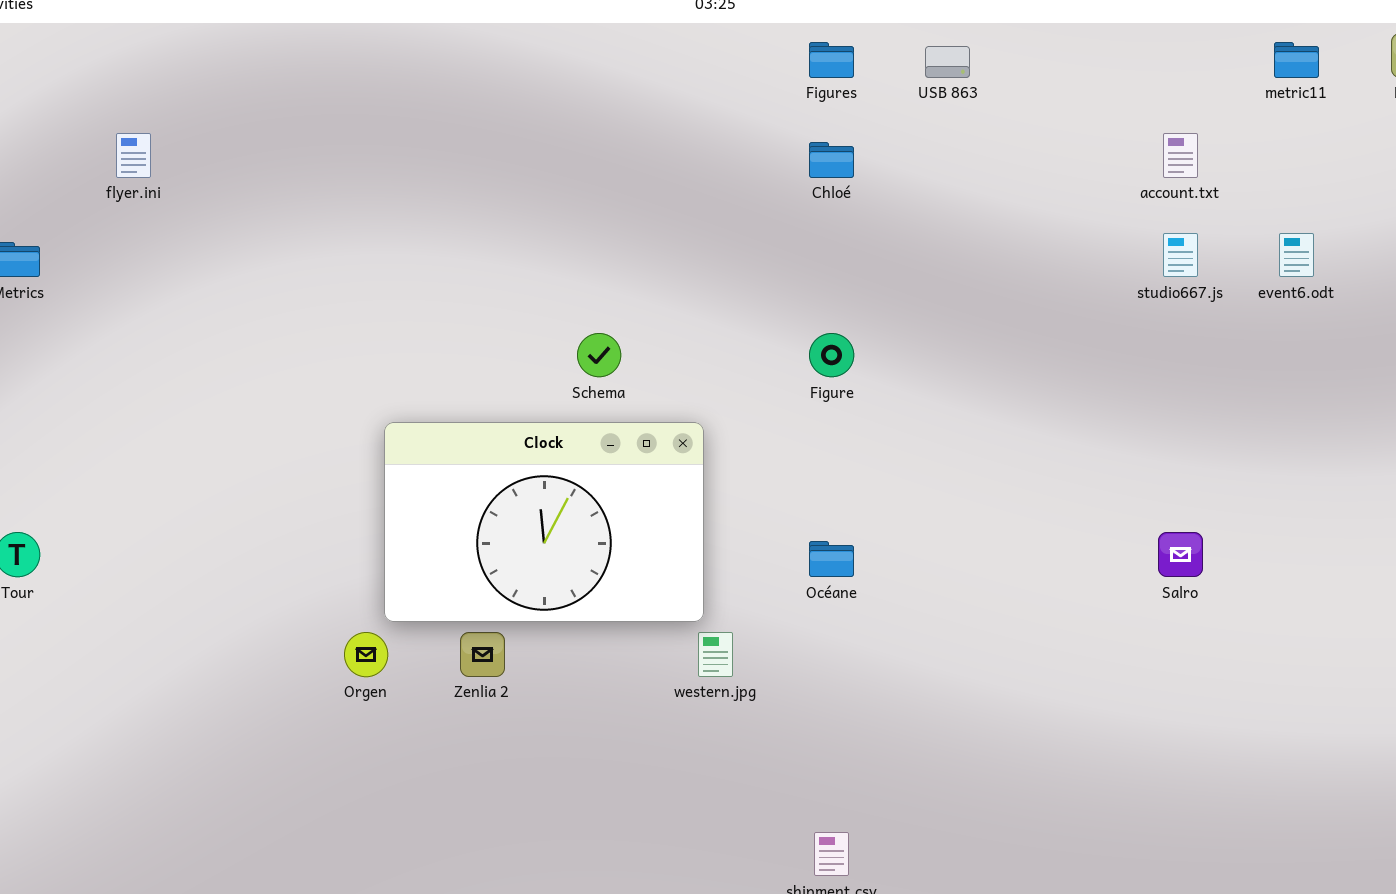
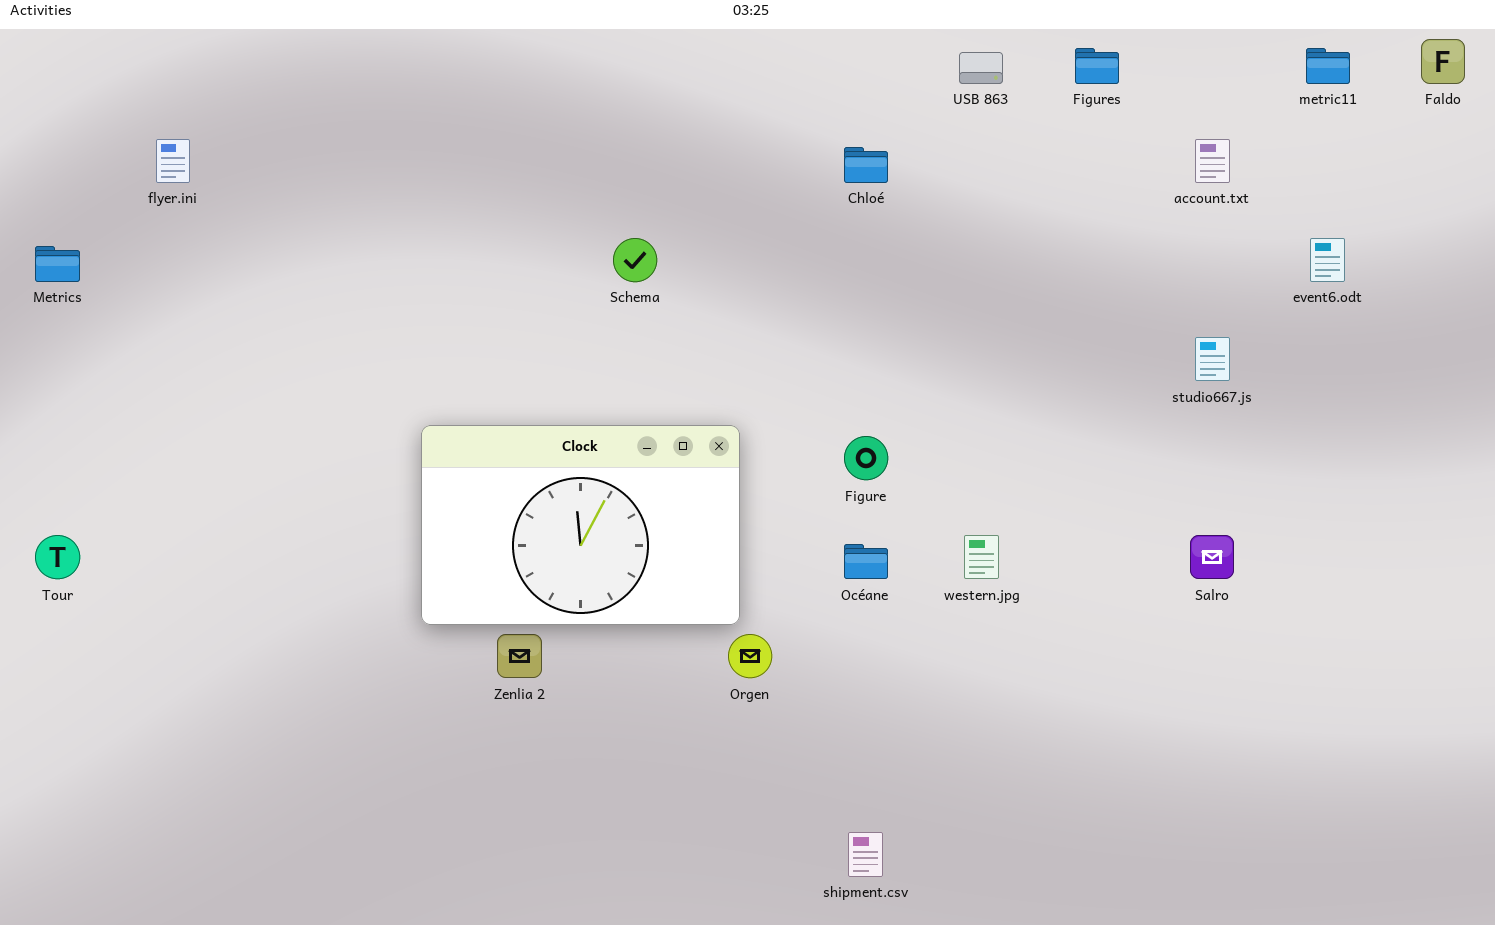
Figures: [809,42,854,78] -> [1075,48,1119,84], moved
studio667.js: [1163,233,1198,277] -> [1195,337,1230,381], moved
Schema: [577,333,621,377] -> [613,238,657,282], moved
Figure: [809,333,854,377] -> [844,436,888,480], moved
Orgen: [344,632,388,677] -> [728,634,772,678], moved
western.jpg: [698,632,733,677] -> [964,535,999,579], moved

